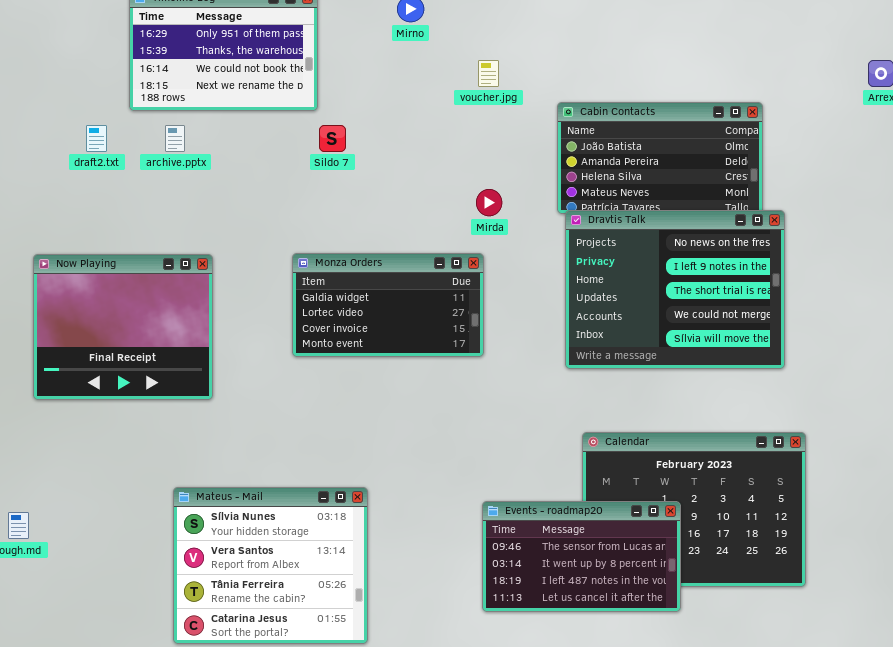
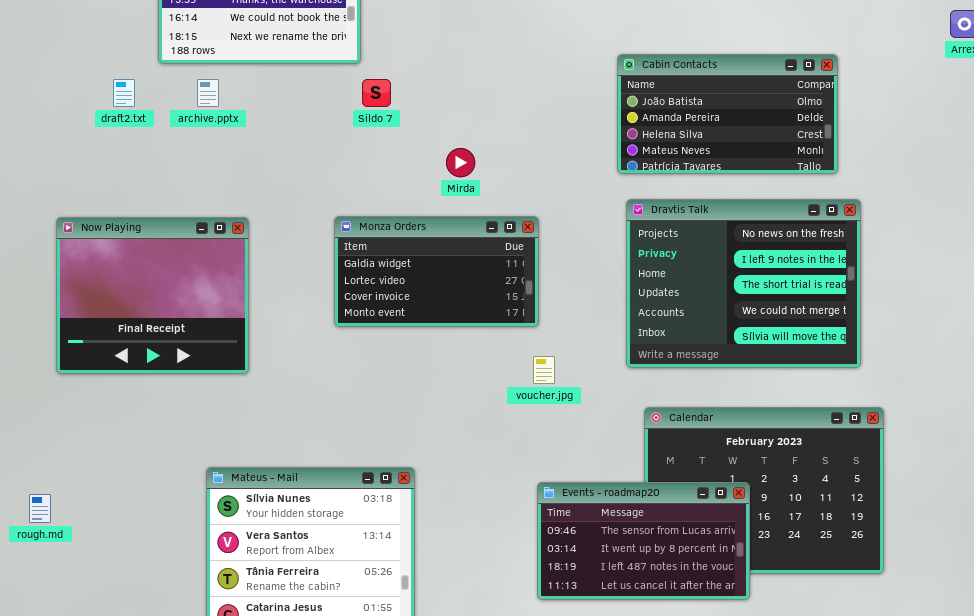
voucher.jpg: [478,60,499,87] -> [533,356,555,384], moved
Mirda: [476,189,502,216] -> [446,148,475,177], moved
Dravtis Talk: [565,210,785,369] -> [626,199,861,368], moved

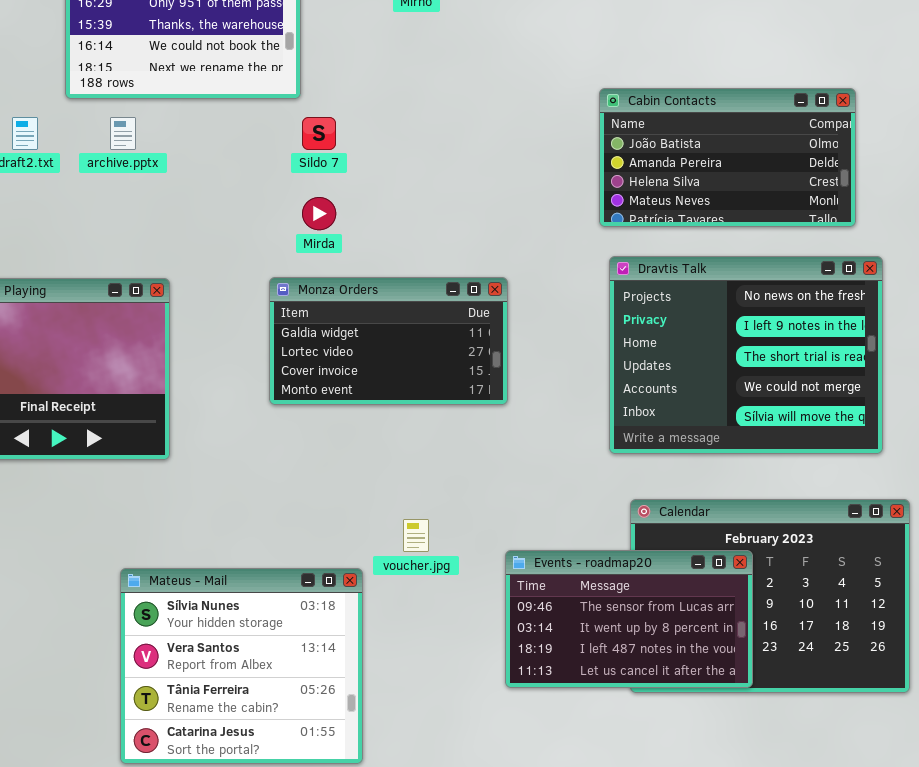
Mirda: [446,148,475,177] -> [302,197,336,230], moved
voucher.jpg: [533,356,555,384] -> [403,519,429,552], moved
Events - roadmap20: [537,482,750,600] -> [505,550,753,688], moved

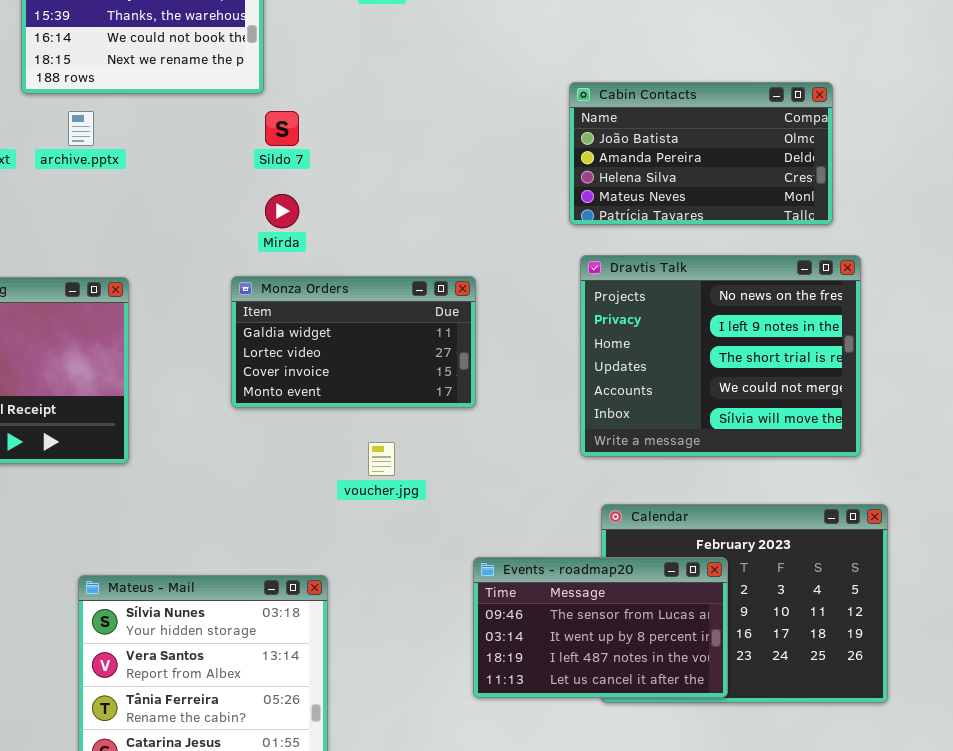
voucher.jpg: [403,519,429,552] -> [368,442,395,476], moved

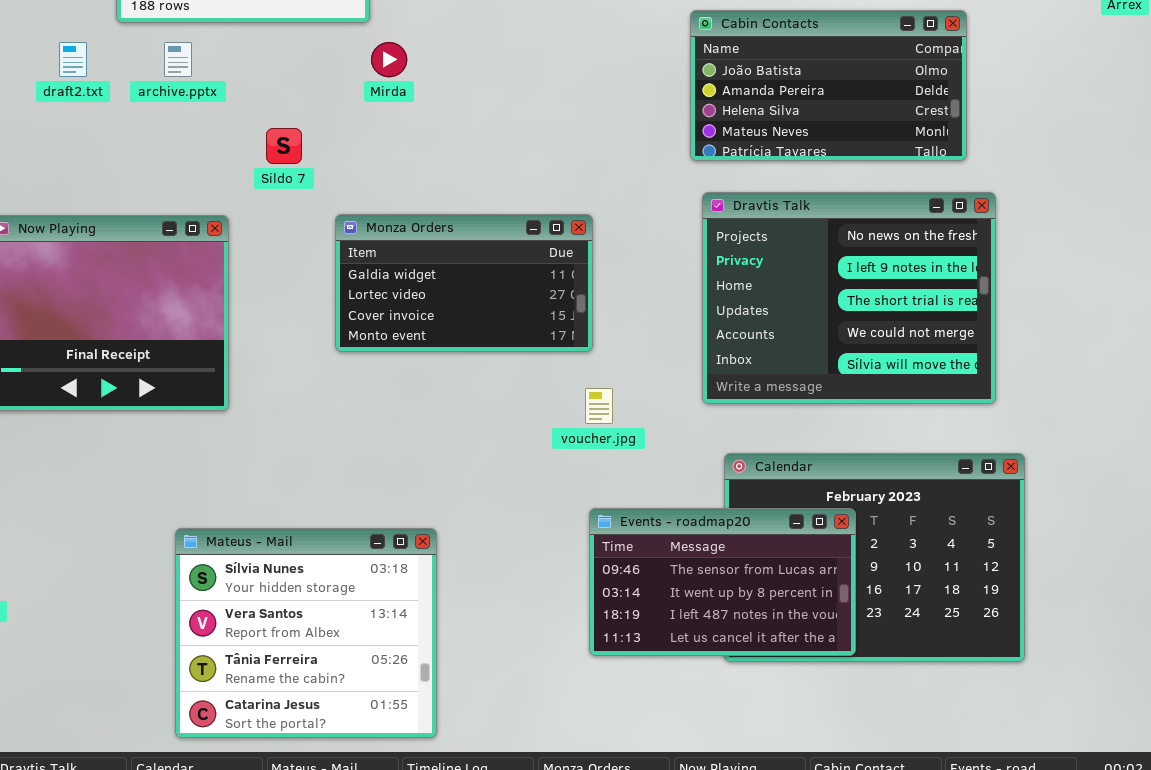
Sildo 7: [265,111,299,146] -> [266,128,302,164], moved
Mirda: [265,194,299,228] -> [371,42,407,77], moved
voucher.jpg: [368,442,395,476] -> [585,388,613,424], moved

